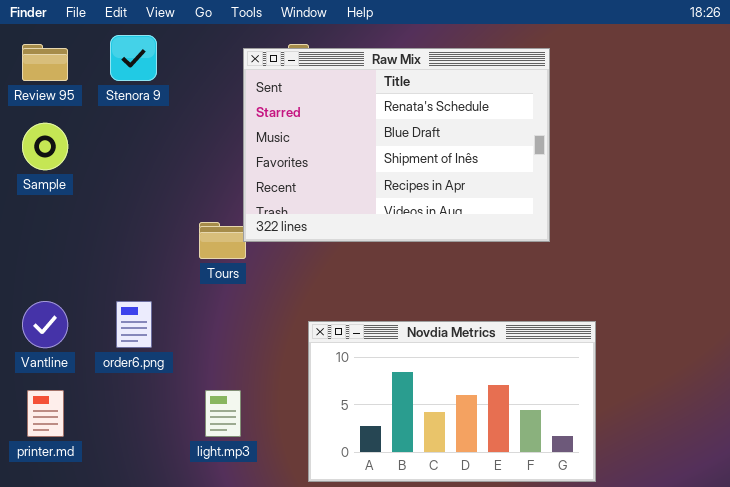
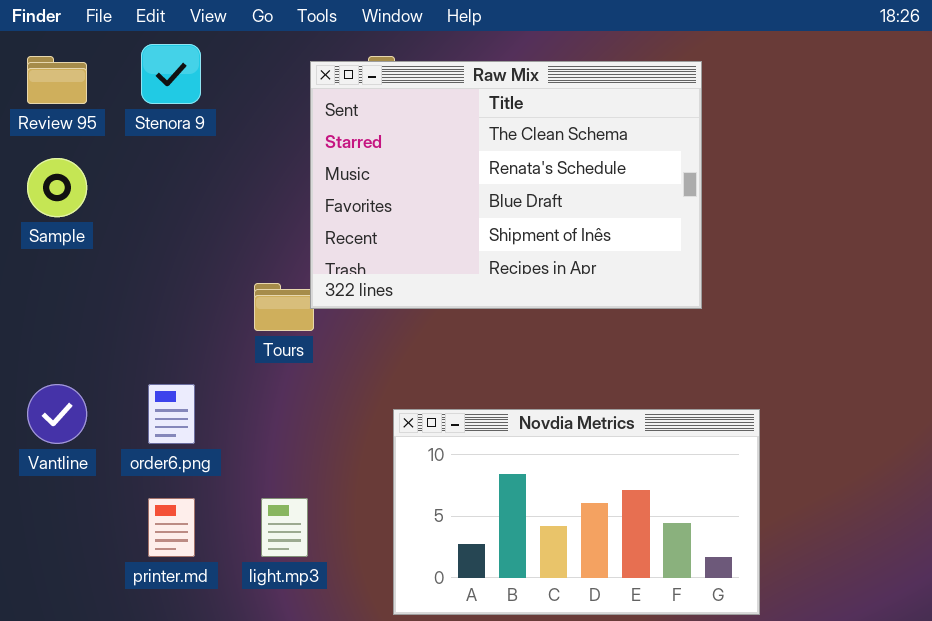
Raw Mix: [243,48,550,242] -> [310,61,702,309], scrolled up 1 row
printer.md: [27,390,64,437] -> [148,498,195,557], moved

